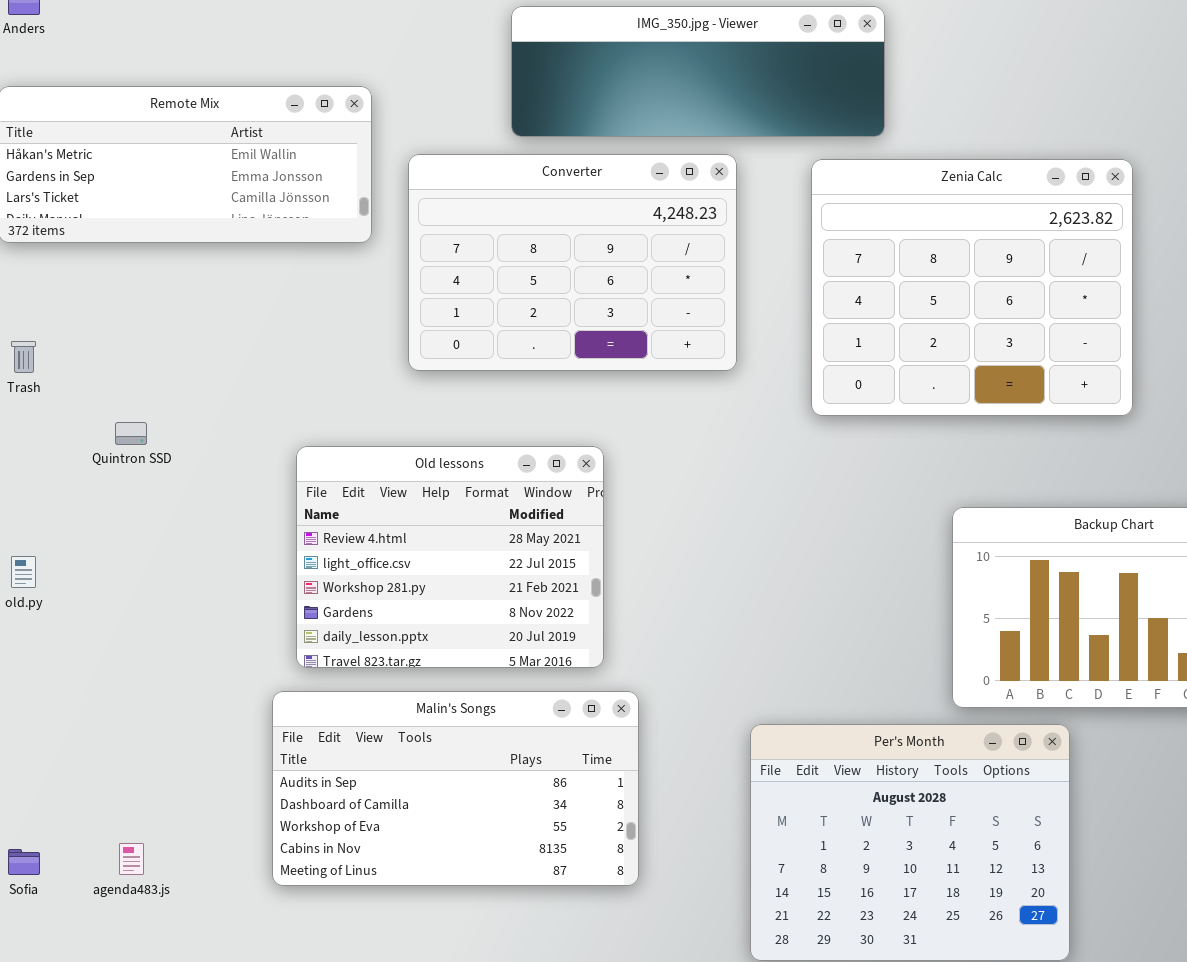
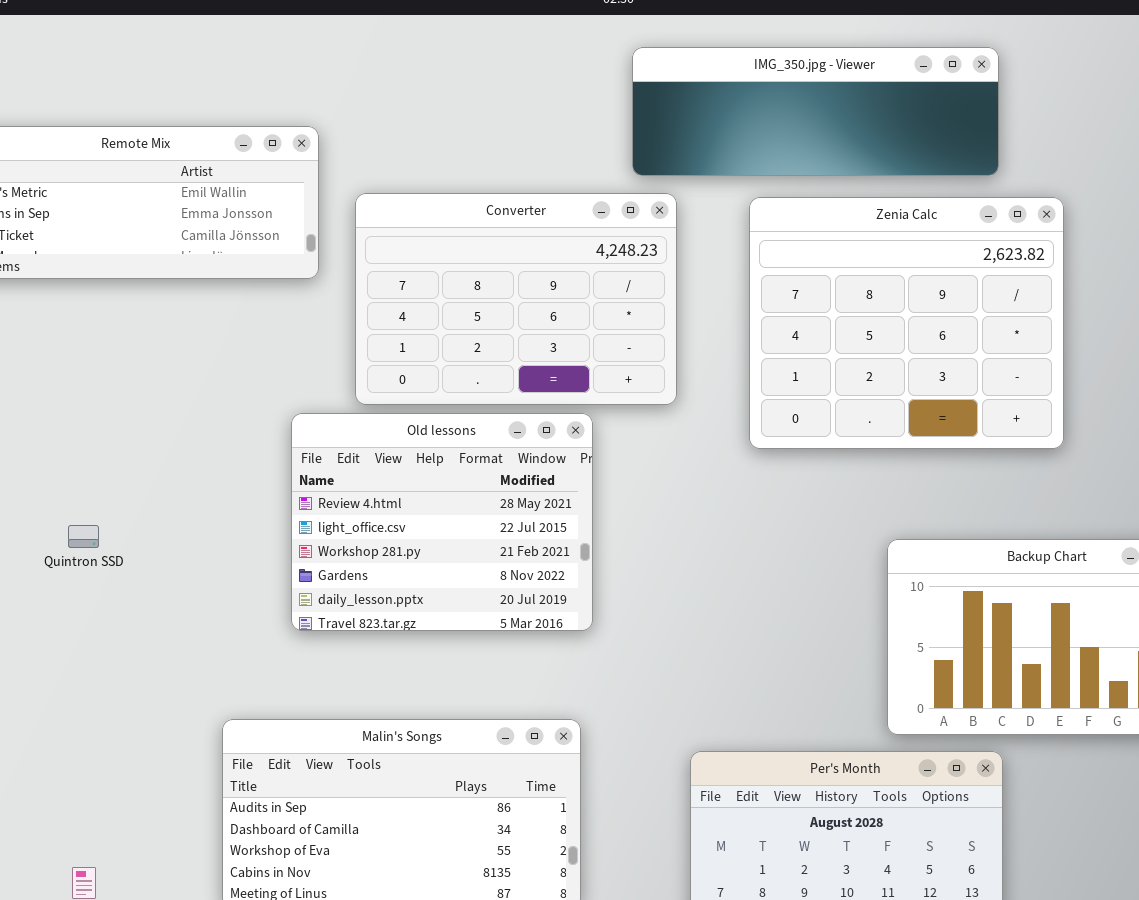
IMG_350.jpg - Viewer: [511,6,885,137] -> [632,47,999,176], moved
Quintron SSD: [115,422,147,445] -> [68,525,99,548], moved
Old lessons: [296,446,604,668] -> [291,413,593,631], moved

